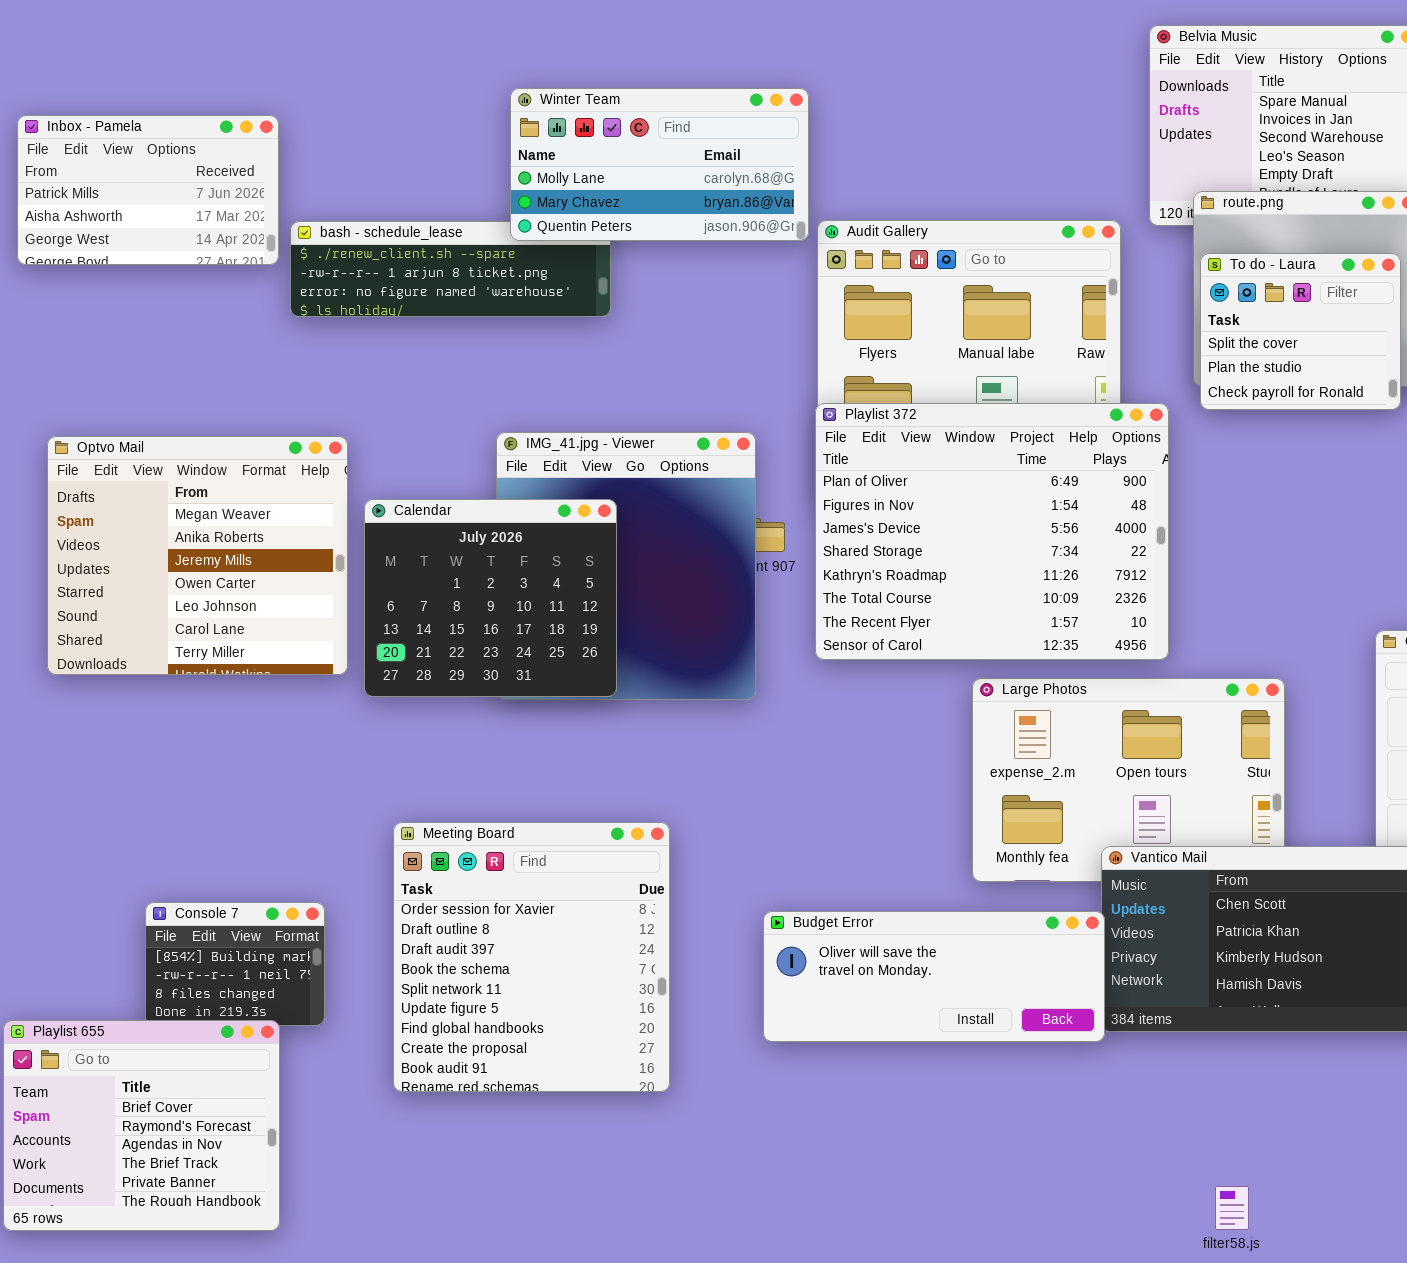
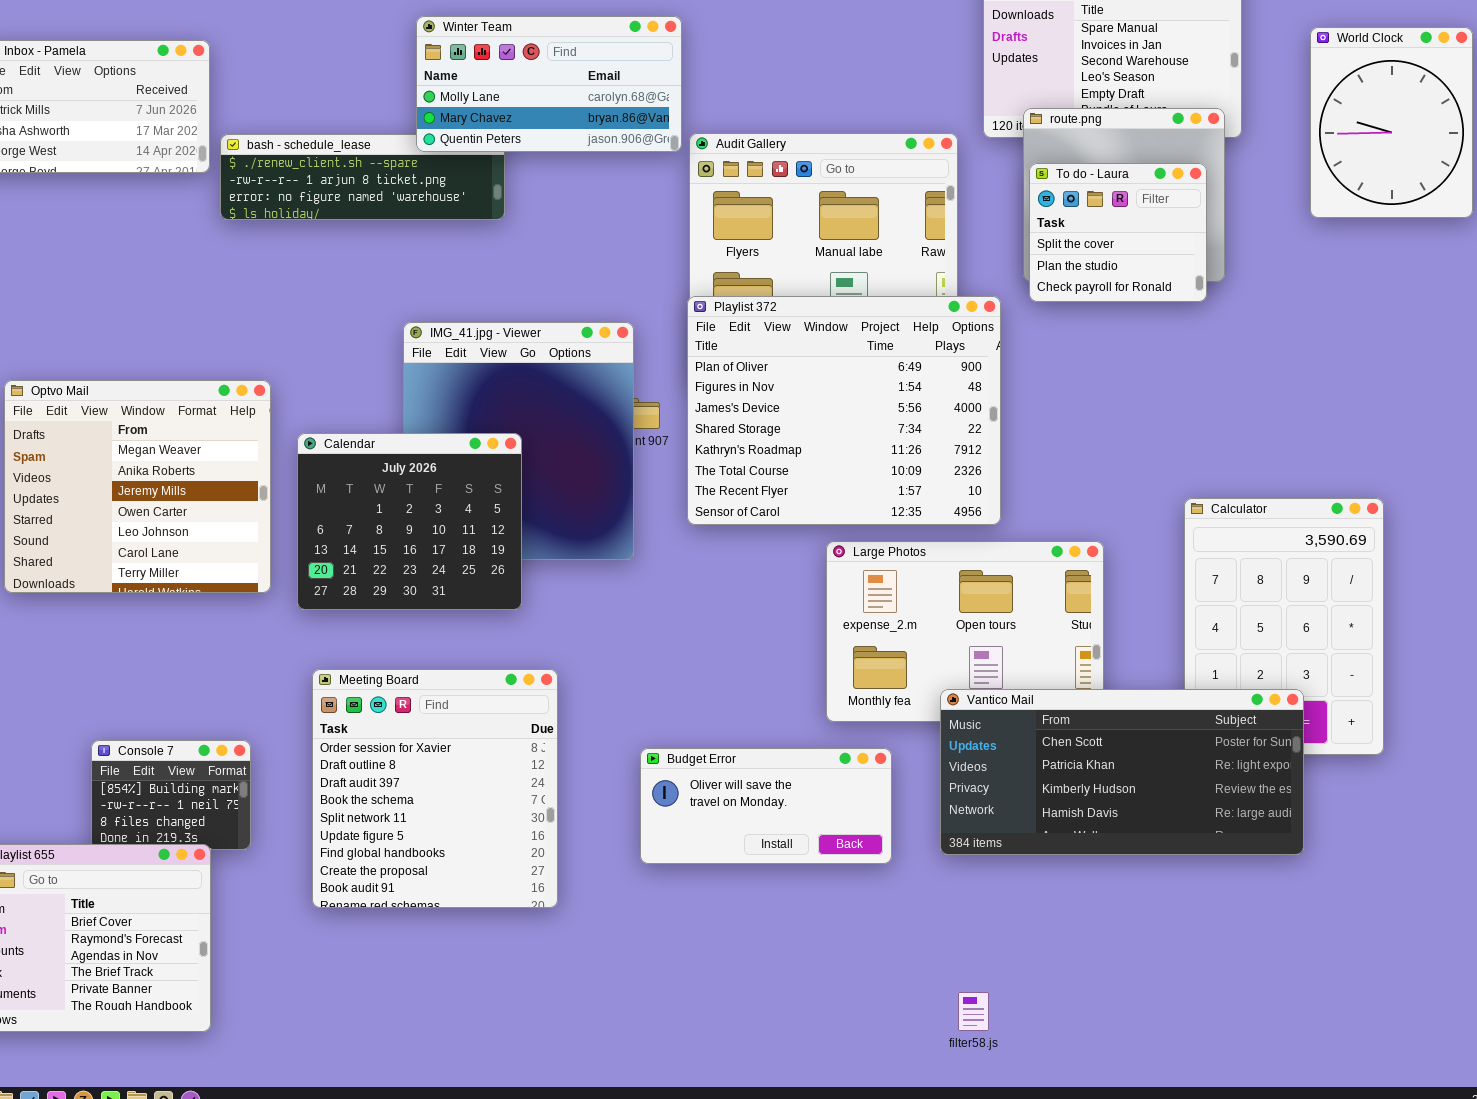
Optvo Mail: [47,436,348,675] -> [4,380,271,593], moved
Calendar: [364,499,617,697] -> [297,433,522,610], moved
Budget Error: [763,911,1105,1042] -> [640,748,892,864], resized
filter58.js: [1215,1186,1249,1230] -> [958,992,989,1031], moved

